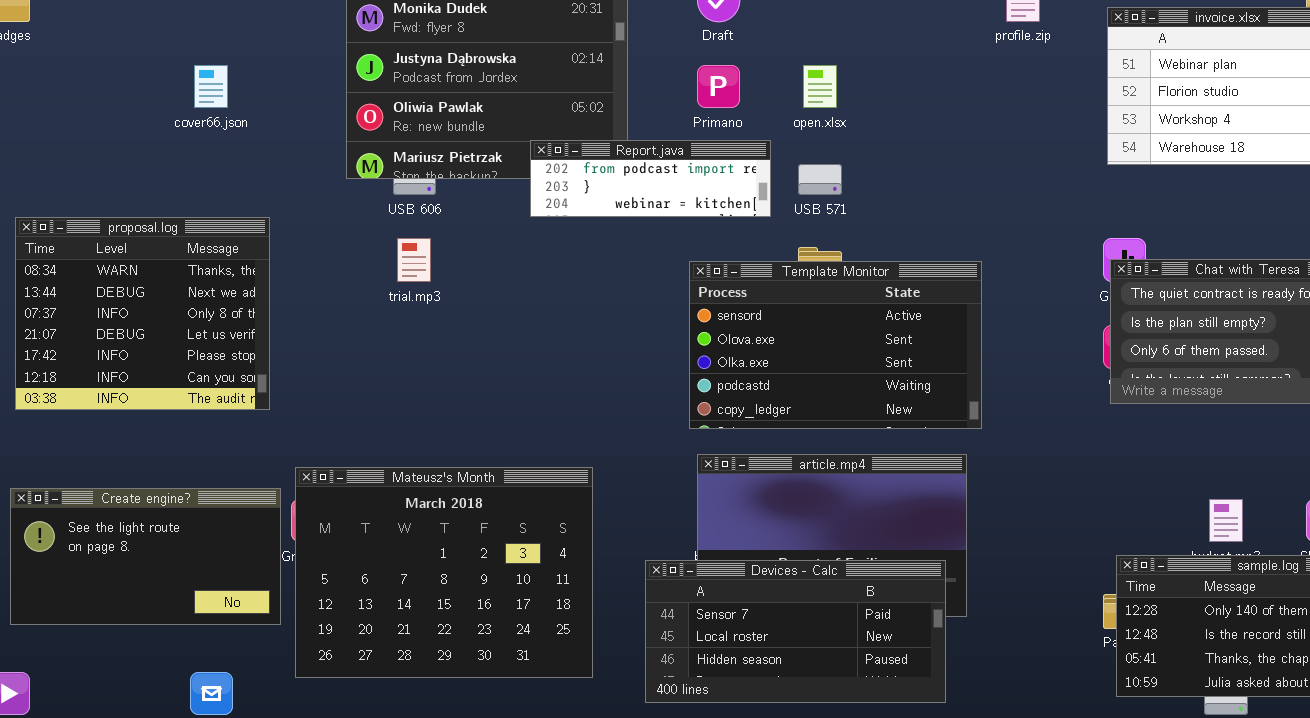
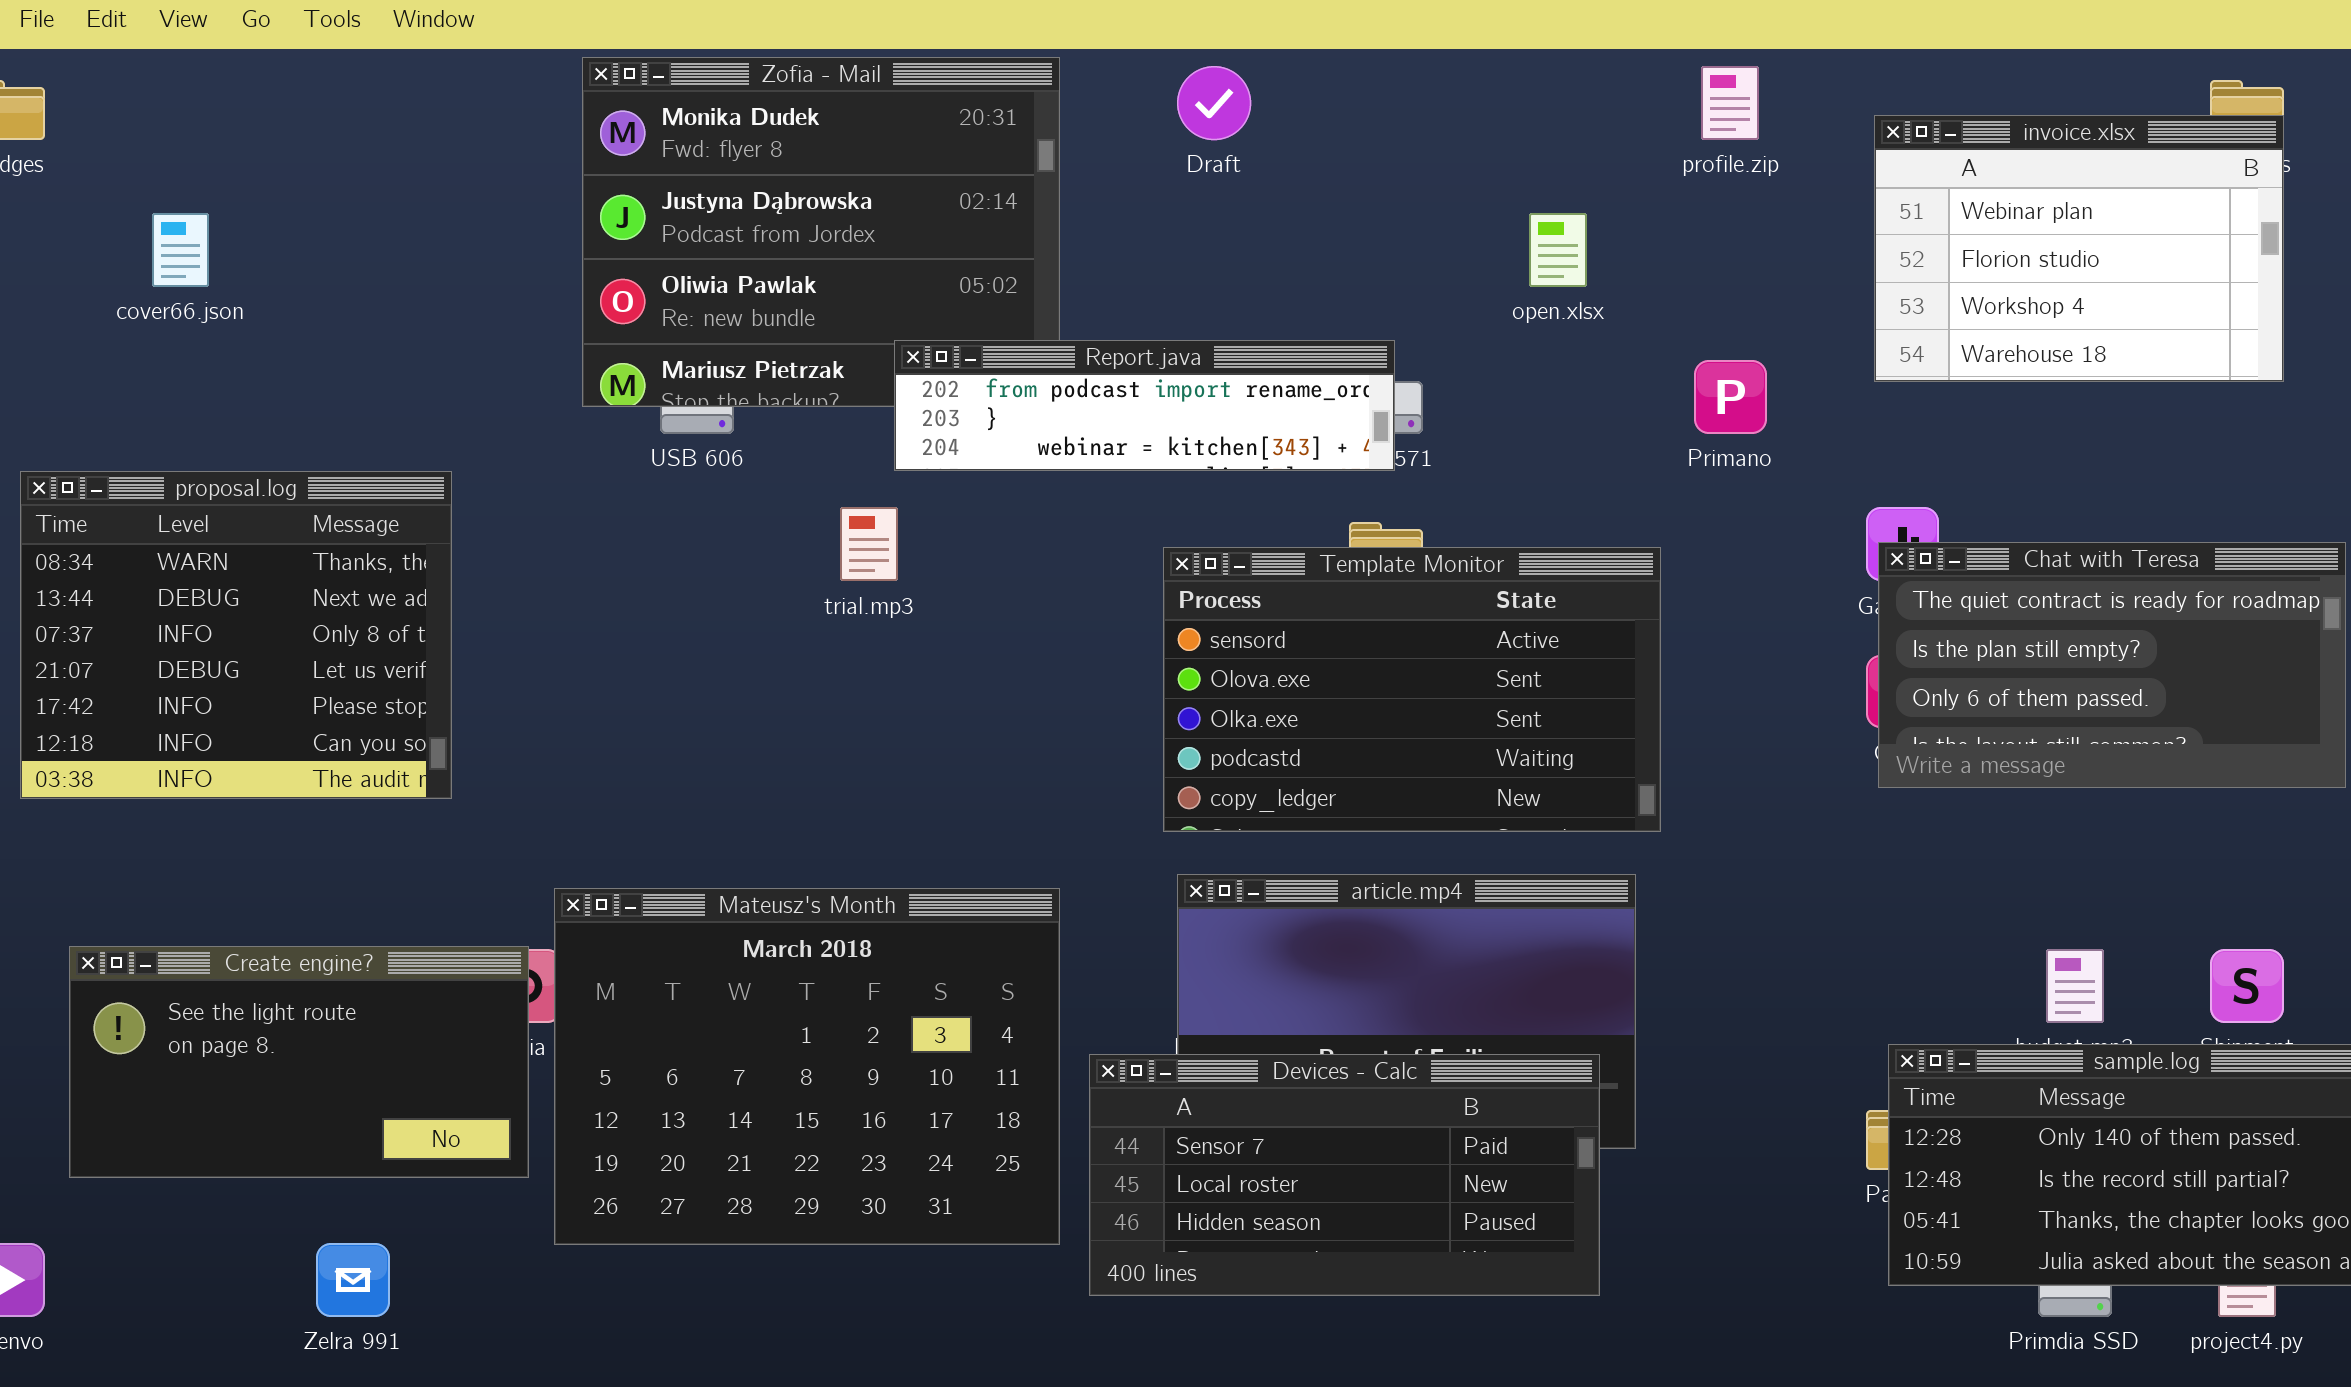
cover66.json: [194,65,228,108] -> [152,213,209,287], moved
Primano: [697,65,740,108] -> [1694,360,1767,434], moved
open.xlsx: [803,65,837,108] -> [1529,213,1587,287], moved
Report.java: [530,140,771,217] -> [894,340,1395,471], resized
trial.mp3: [397,238,431,282] -> [840,507,898,581], moved
Mateusz's Month: [295,467,593,678] -> [554,888,1060,1245], moved
Create engine?: [10,488,281,625] -> [69,946,529,1178], moved

